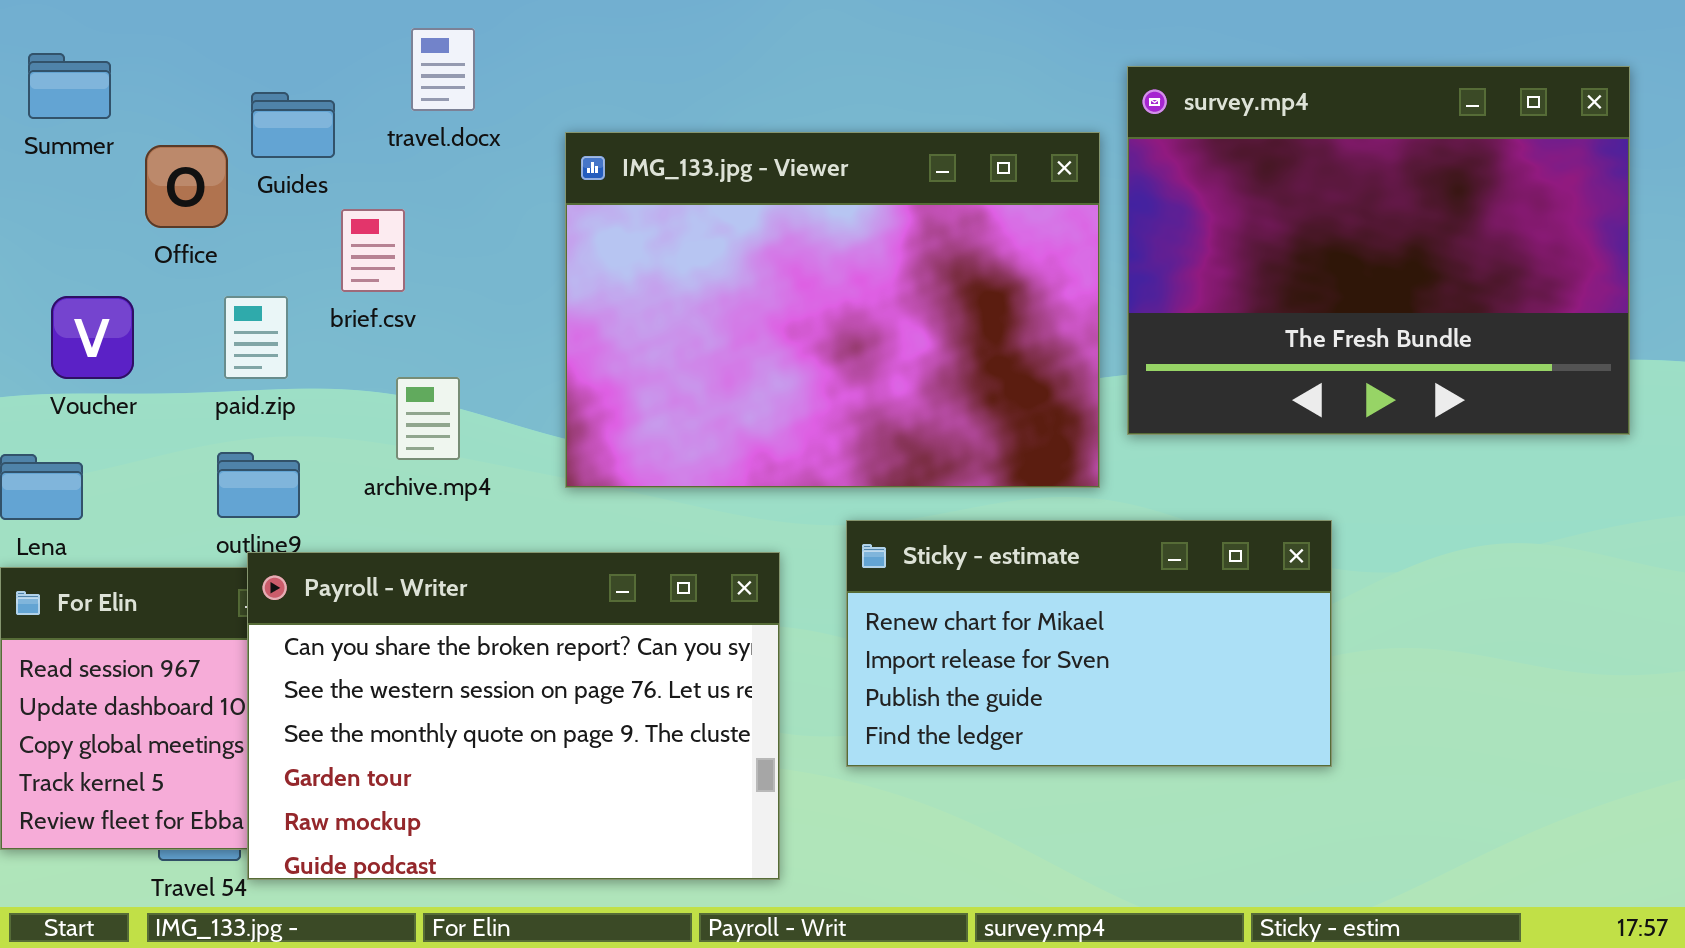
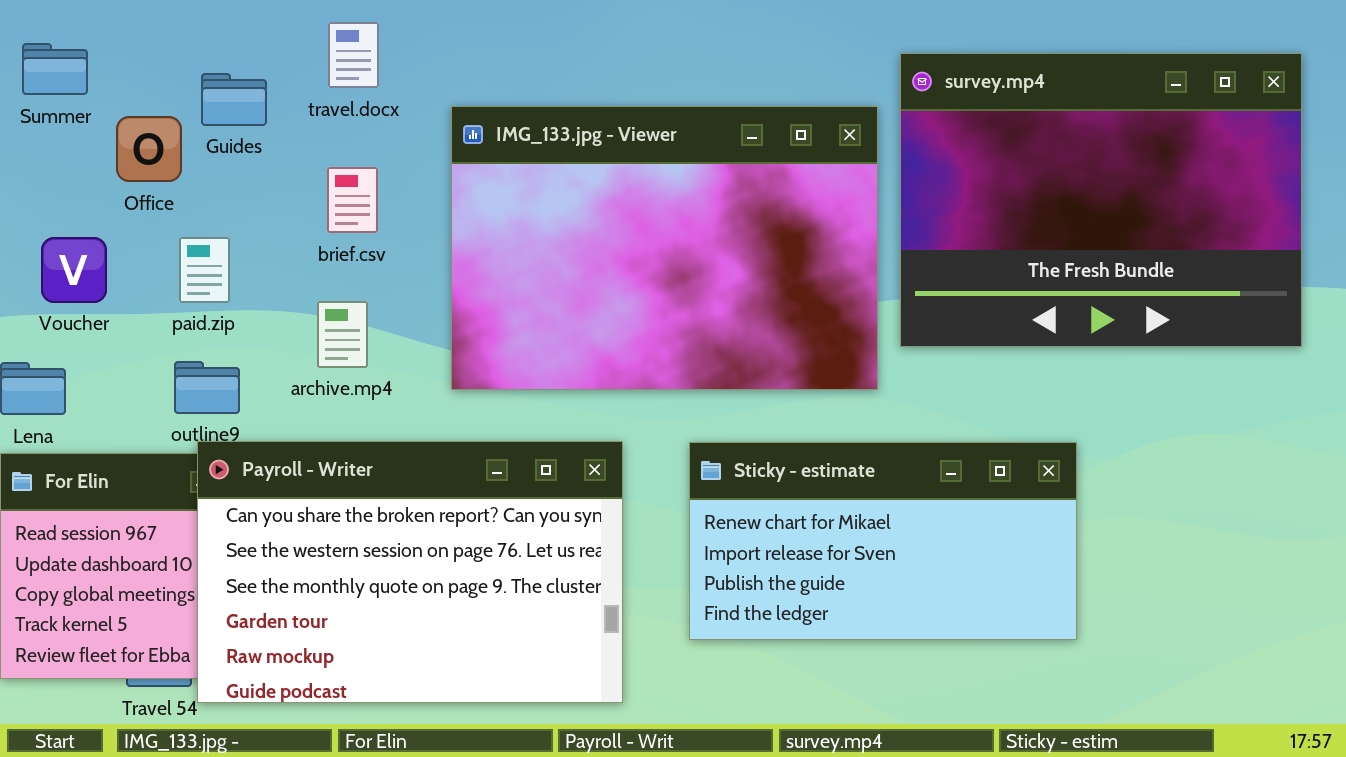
brief.csv: [341,209,405,292] -> [327,167,378,233], moved
Sticky - estimate: [846,520,1332,767] -> [689,442,1077,640], moved

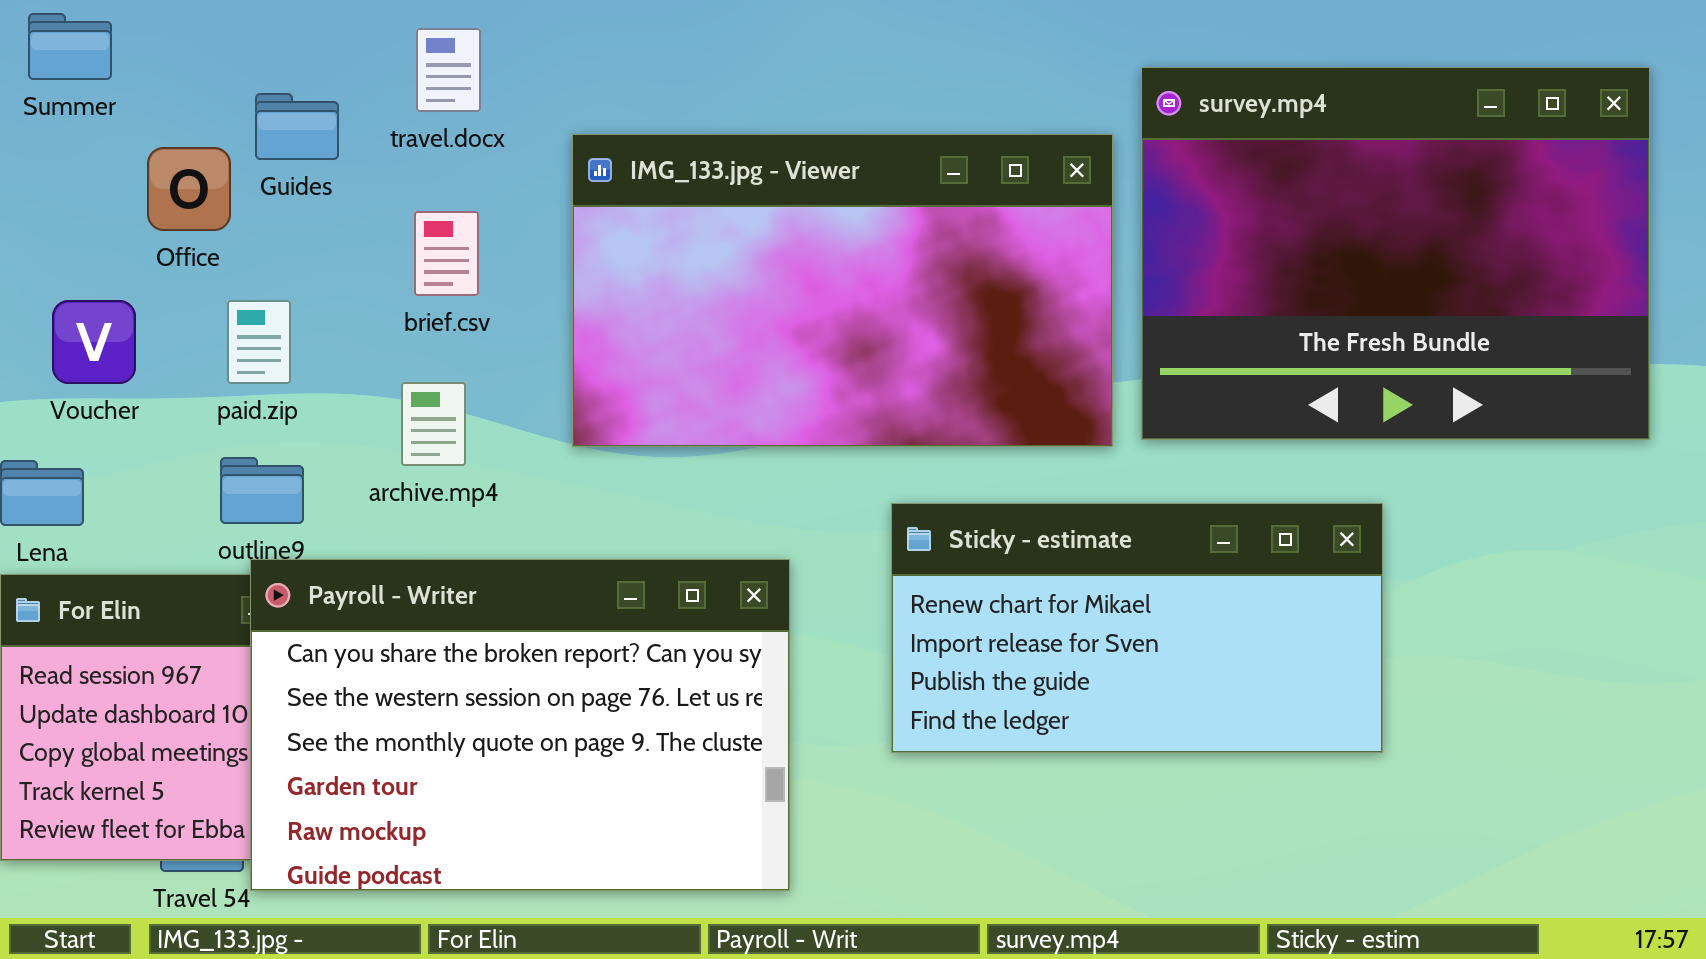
Summer: [22,43,88,95] -> [28,13,112,80], moved
IMG_133.jpg - Viewer: [451,106,878,390] -> [572,134,1113,447], resized
Sticky - estimate: [689,442,1077,640] -> [891,503,1383,753], moved

